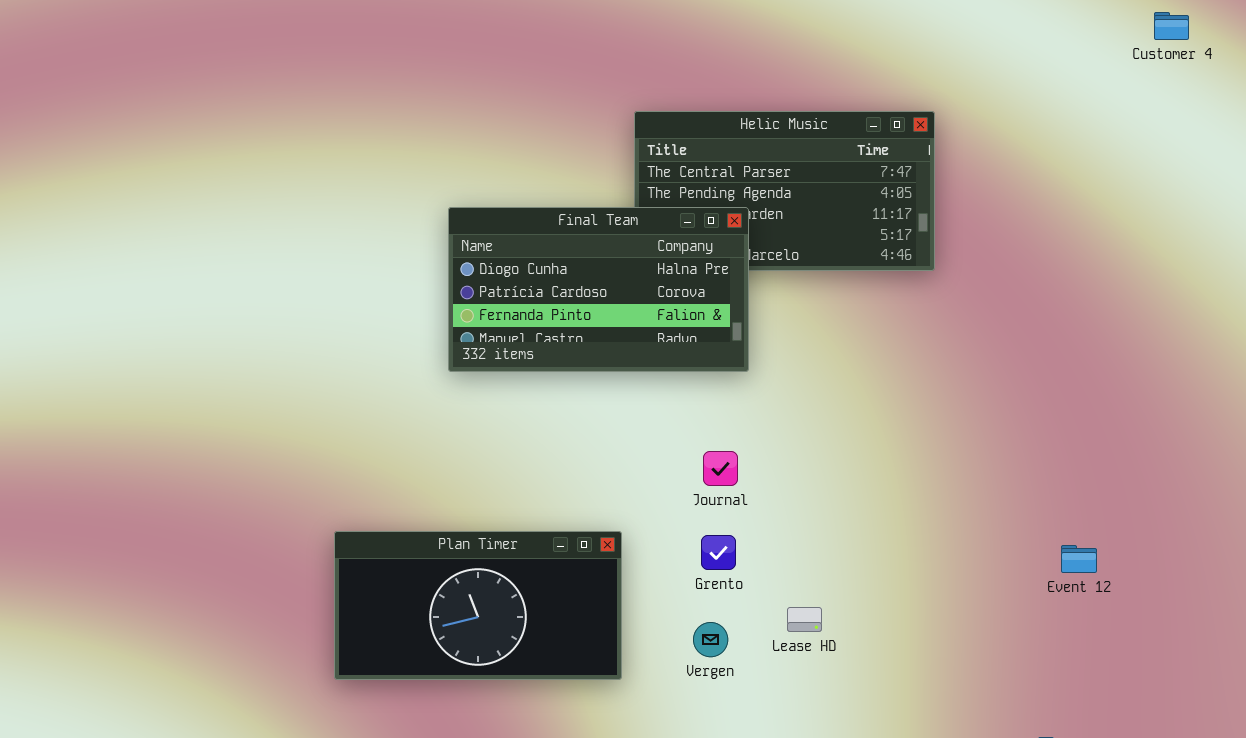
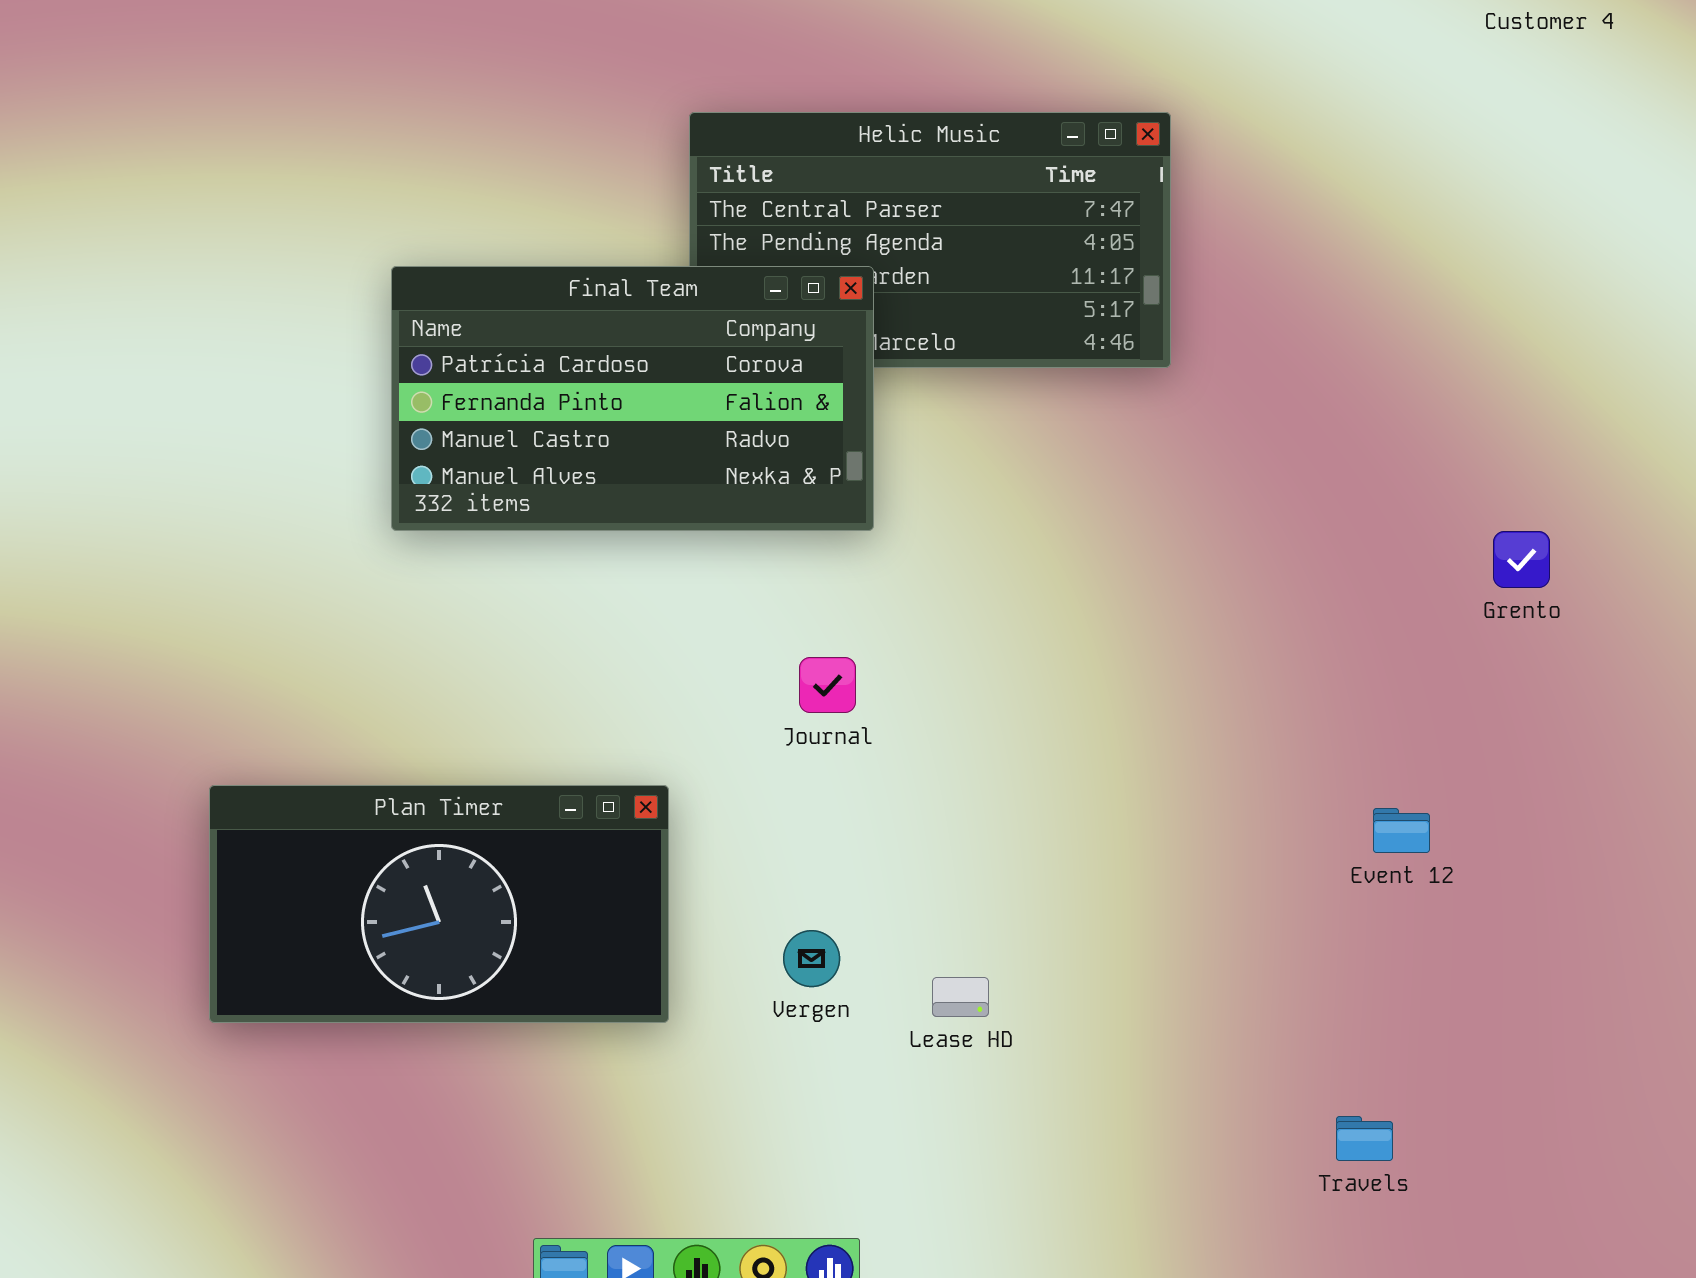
Final Team: [448,207,749,372] -> [391,266,874,531], scrolled down 1 row
Grento: [701,535,736,570] -> [1493,531,1550,588], moved
Lease HD: [787,607,822,632] -> [932,977,989,1017], moved

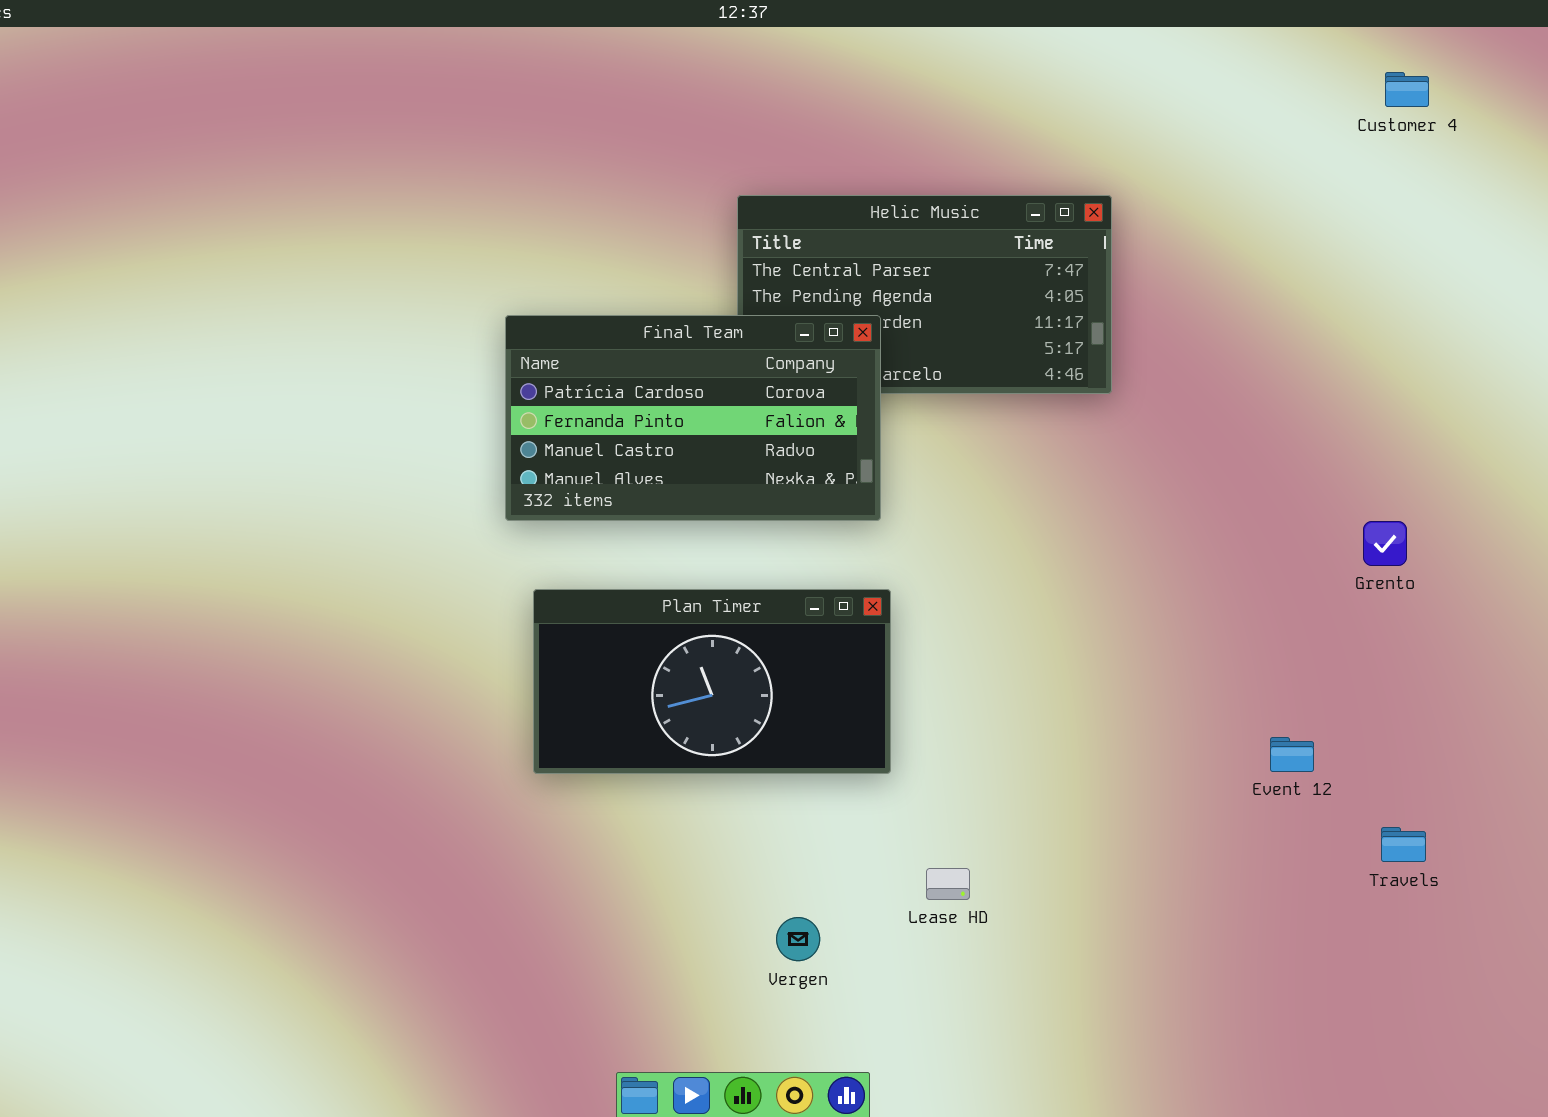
Plan Timer: [209,785,669,1023] -> [533,589,891,774], moved
Vergen: [783,930,840,987] -> [776,917,820,961], moved
Travels: [1336,1116,1393,1161] -> [1381,827,1426,862], moved

